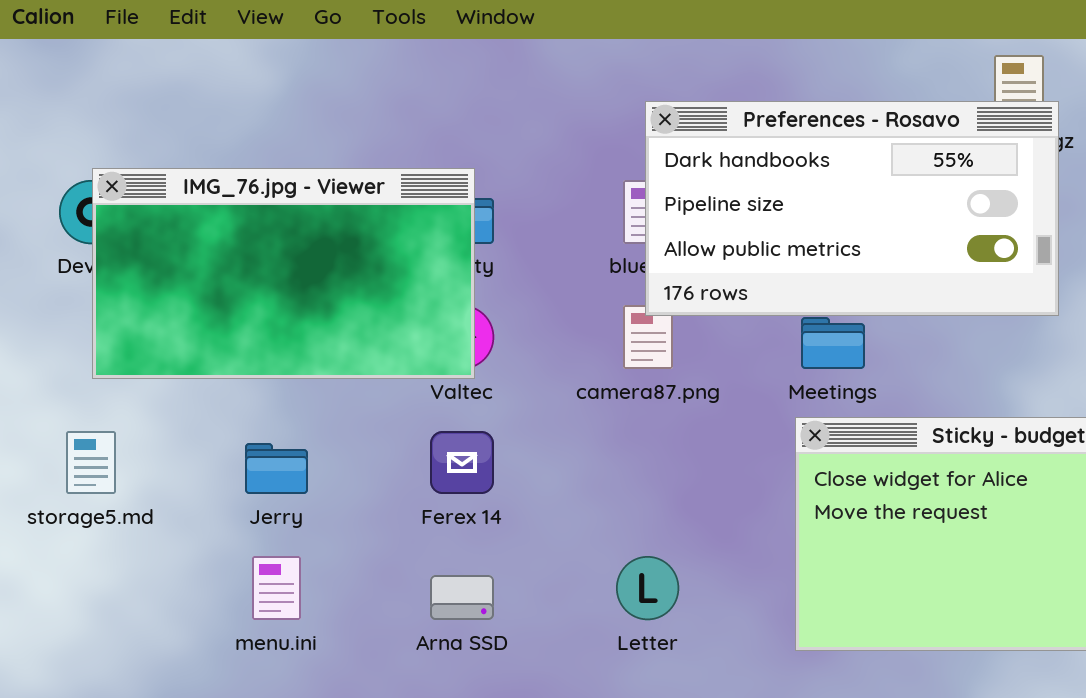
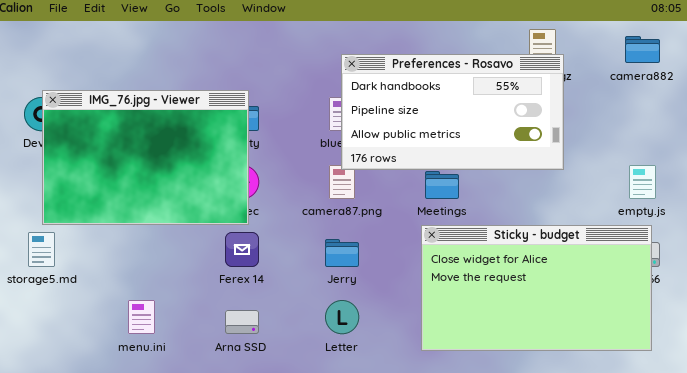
IMG_76.jpg - Viewer: [92,168,475,379] -> [42,90,249,225], resized
Jerry: [245,443,308,494] -> [325,239,359,267], moved

